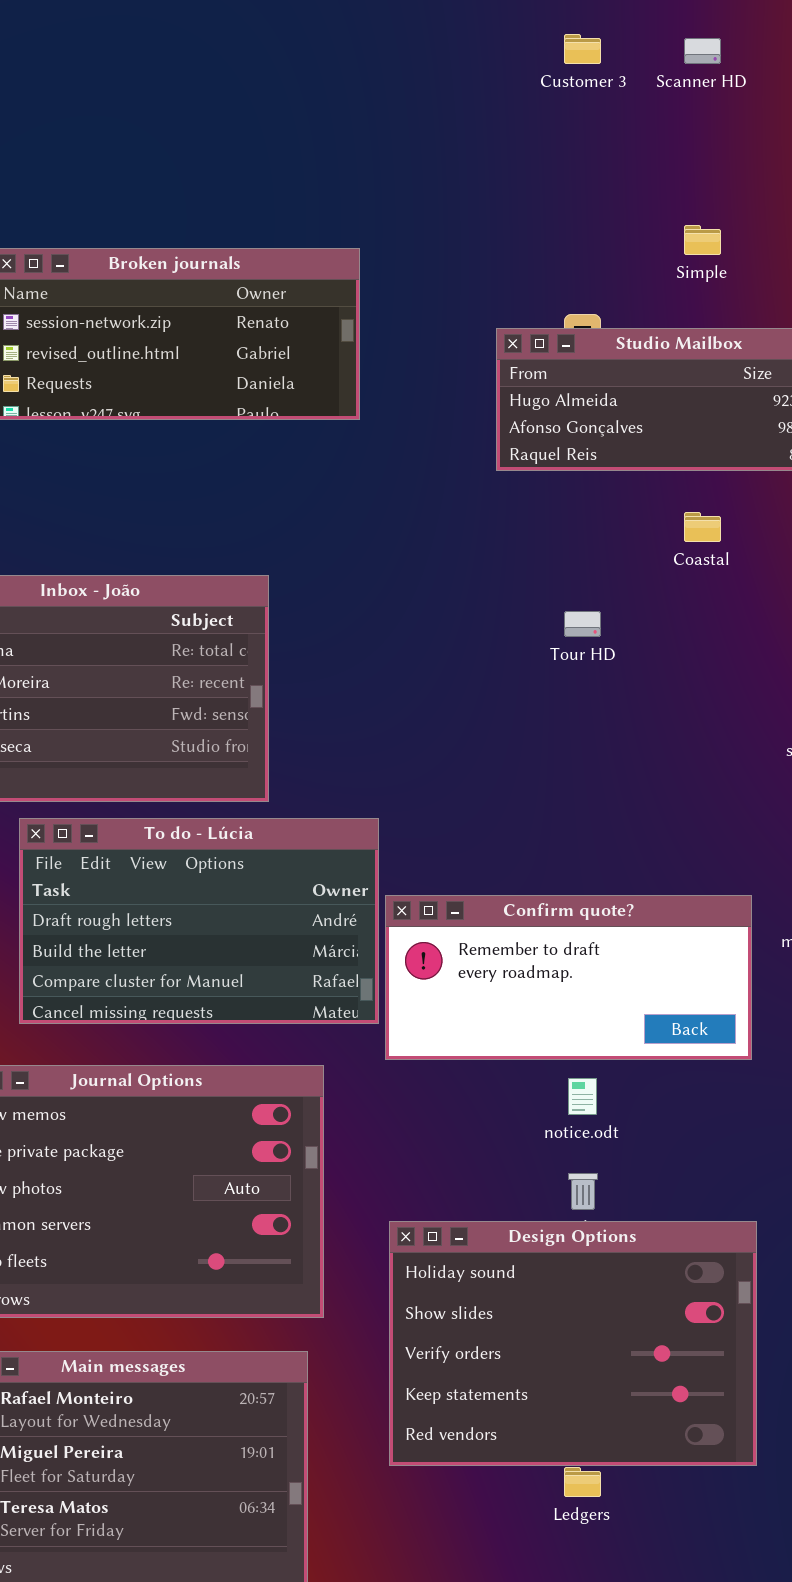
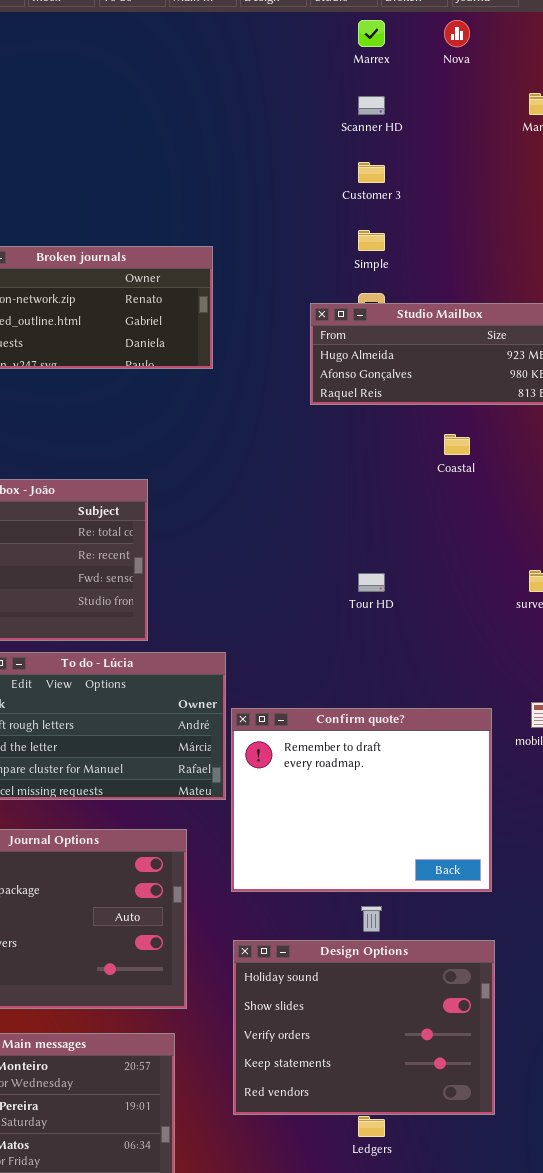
Customer 3: [564,34,601,64] -> [358,162,385,183], moved
Scanner HD: [684,38,721,64] -> [358,96,385,115], moved
Simple: [684,225,721,255] -> [358,230,385,251], moved
Tour HD: [564,611,601,637] -> [358,573,385,592], moved
Confirm quote?: [385,895,752,1060] -> [231,708,492,892], resized

